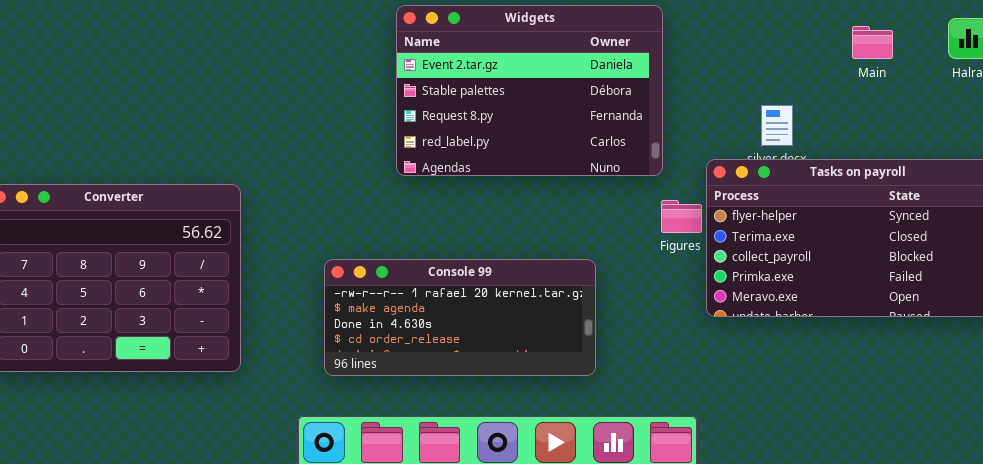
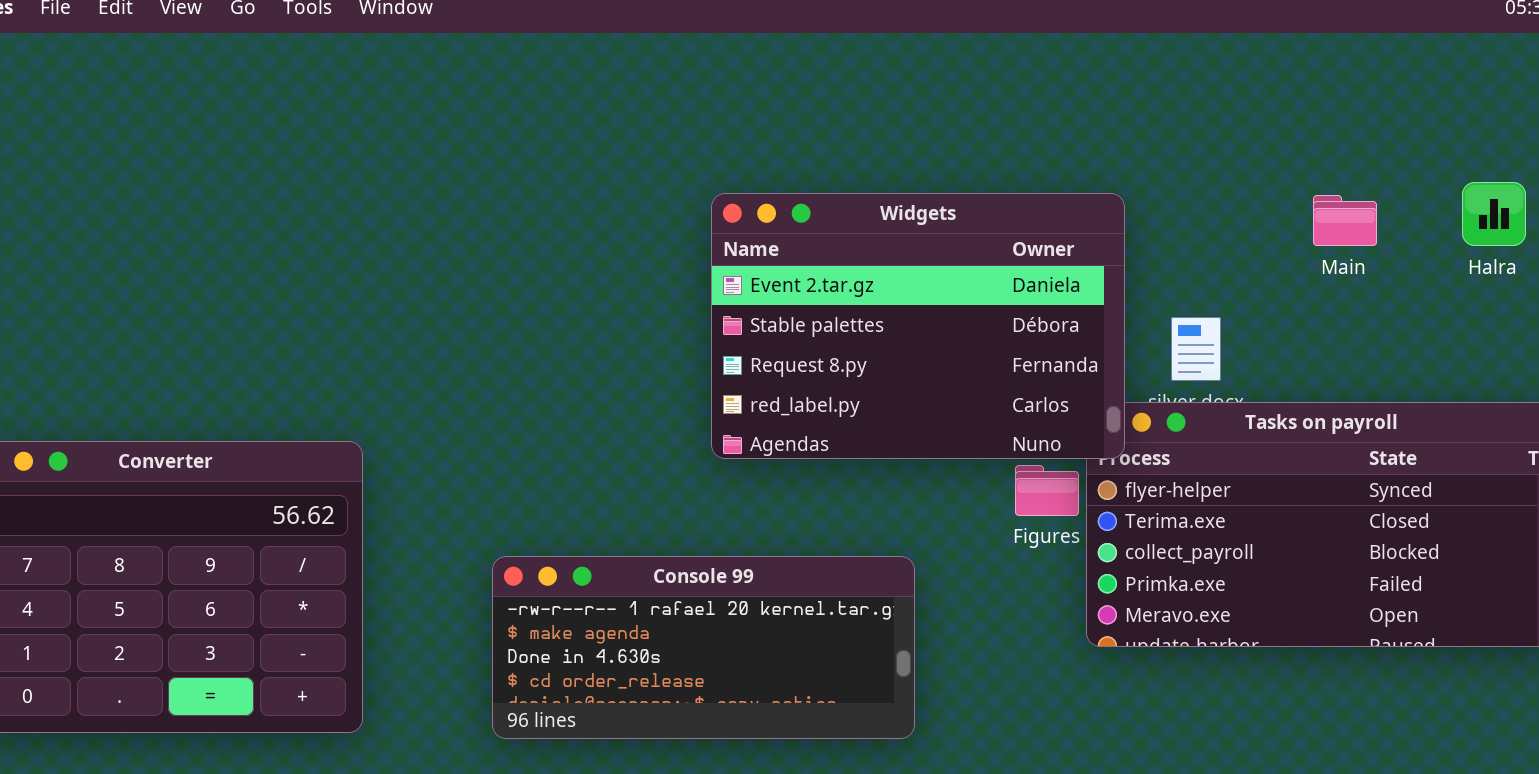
Widgets: [396,5,663,176] -> [711,193,1125,459], moved

